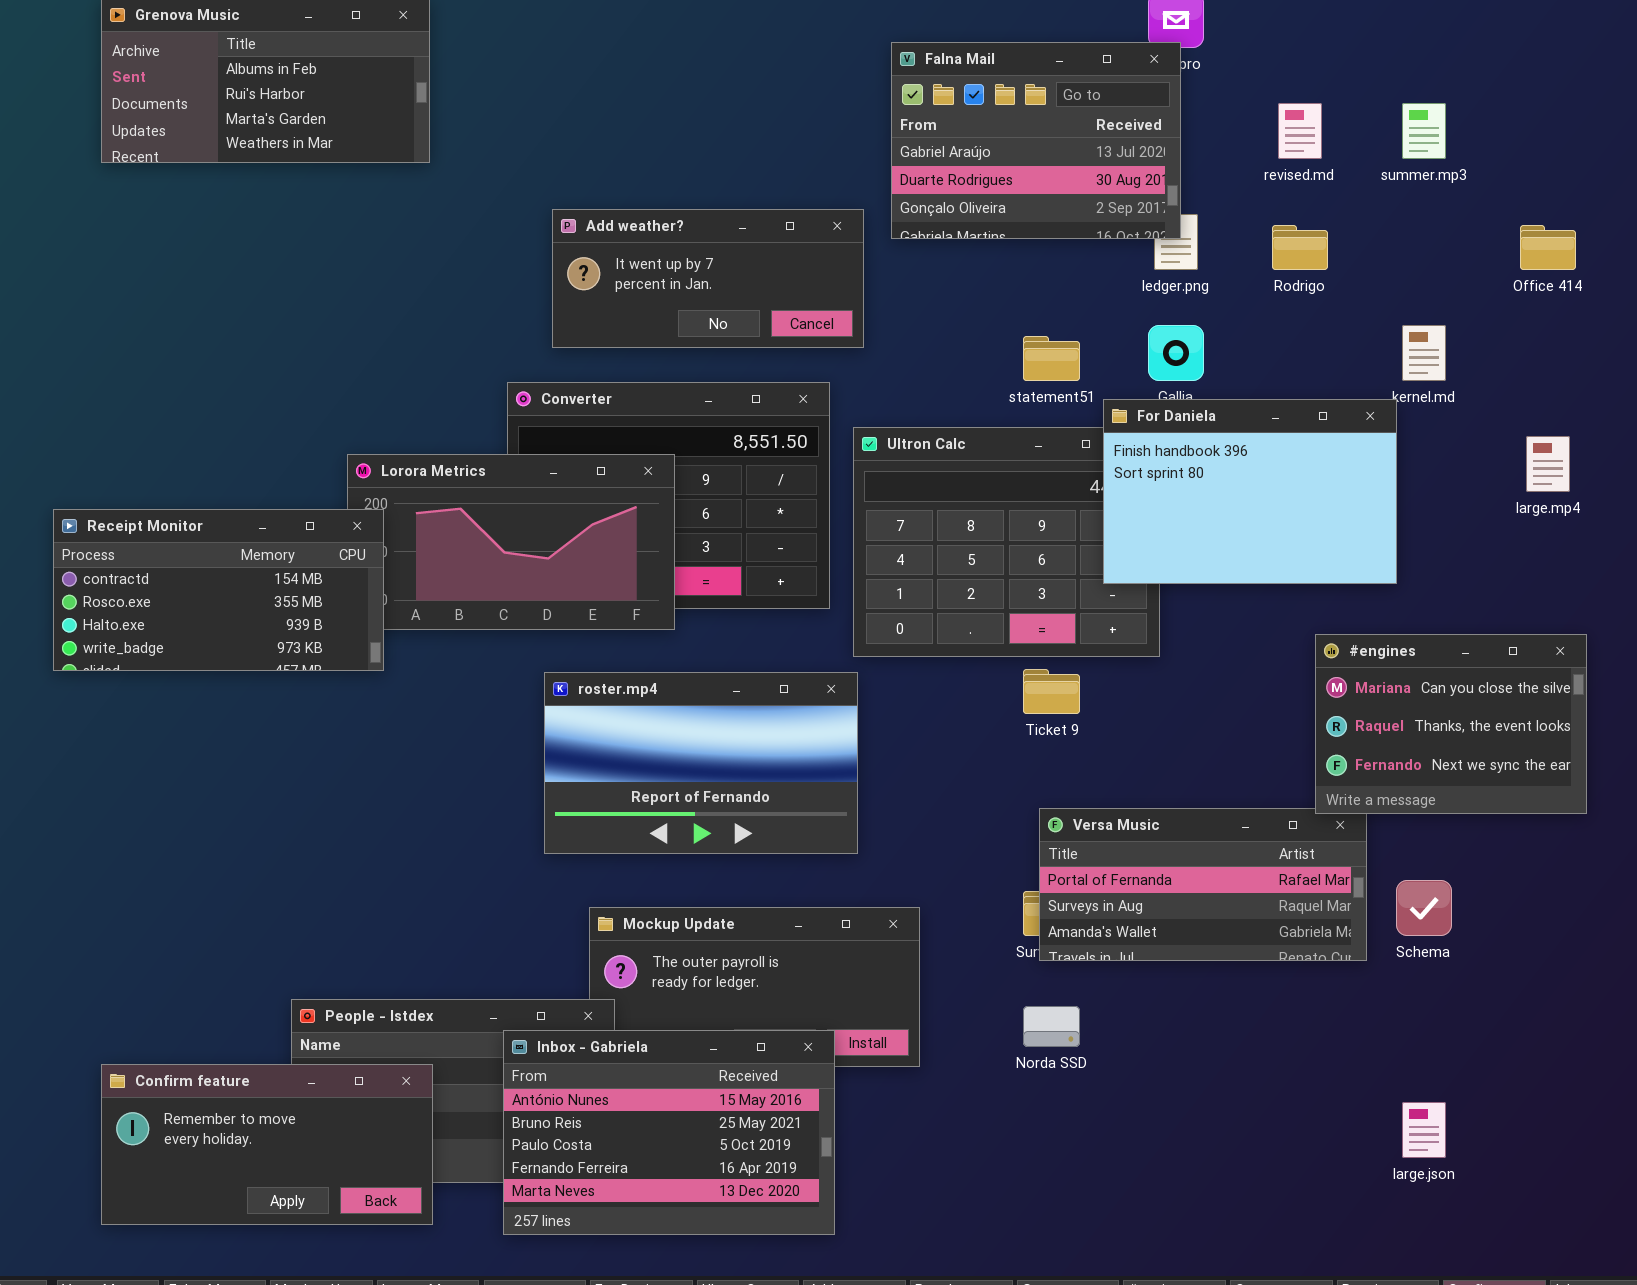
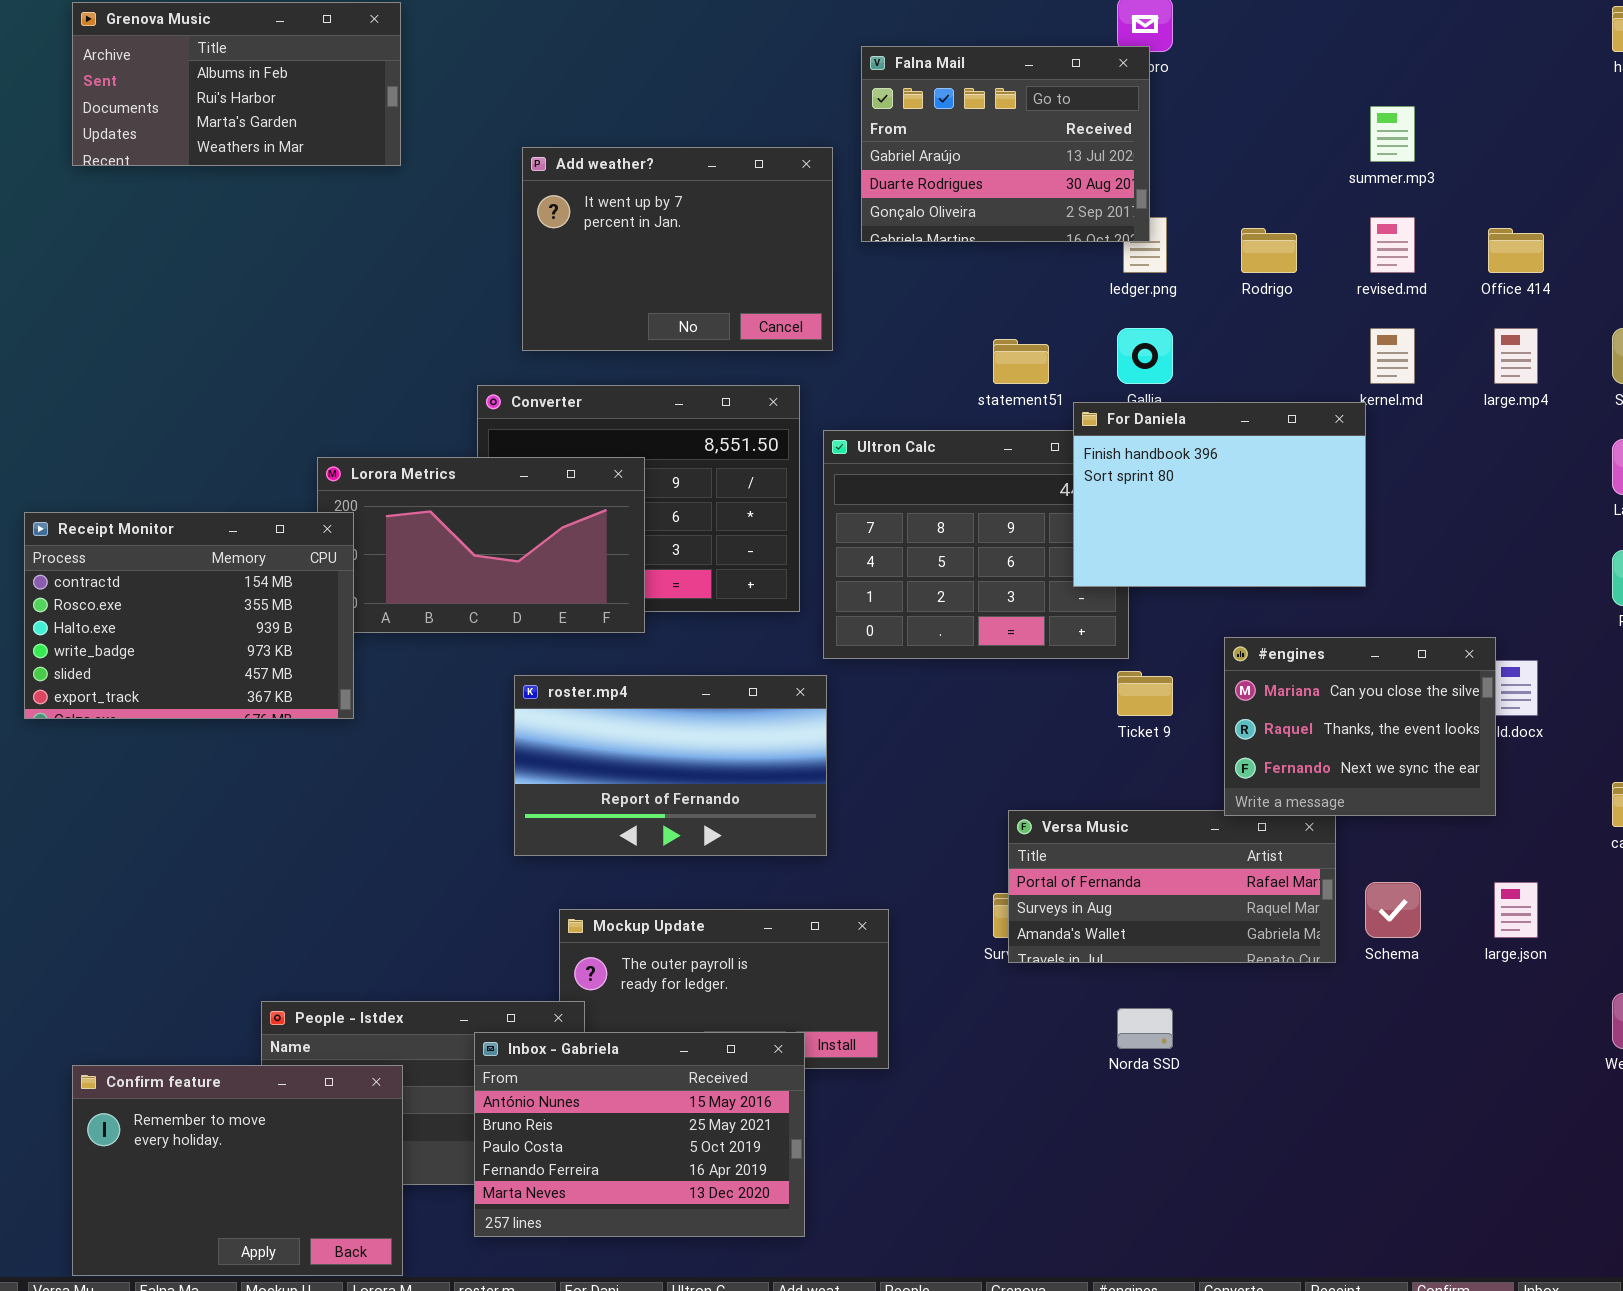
revised.md: [1278,103,1322,159] -> [1370,217,1415,273], moved
Add weather?: [552,209,864,348] -> [522,147,833,351], resized
large.mp4: [1526,436,1570,492] -> [1494,328,1538,384], moved
Receipt Monitor: [53,509,384,671] -> [24,512,354,719], resized
#engines: [1315,634,1587,814] -> [1224,637,1496,816], moved
Ticket 9: [1023,669,1080,714] -> [1117,671,1173,716], moved
Norda SSD: [1023,1006,1080,1047] -> [1117,1008,1173,1049], moved
Confirm feature: [101,1064,433,1225] -> [72,1065,403,1276], resized
large.json: [1402,1102,1446,1158] -> [1494,882,1538,938], moved

